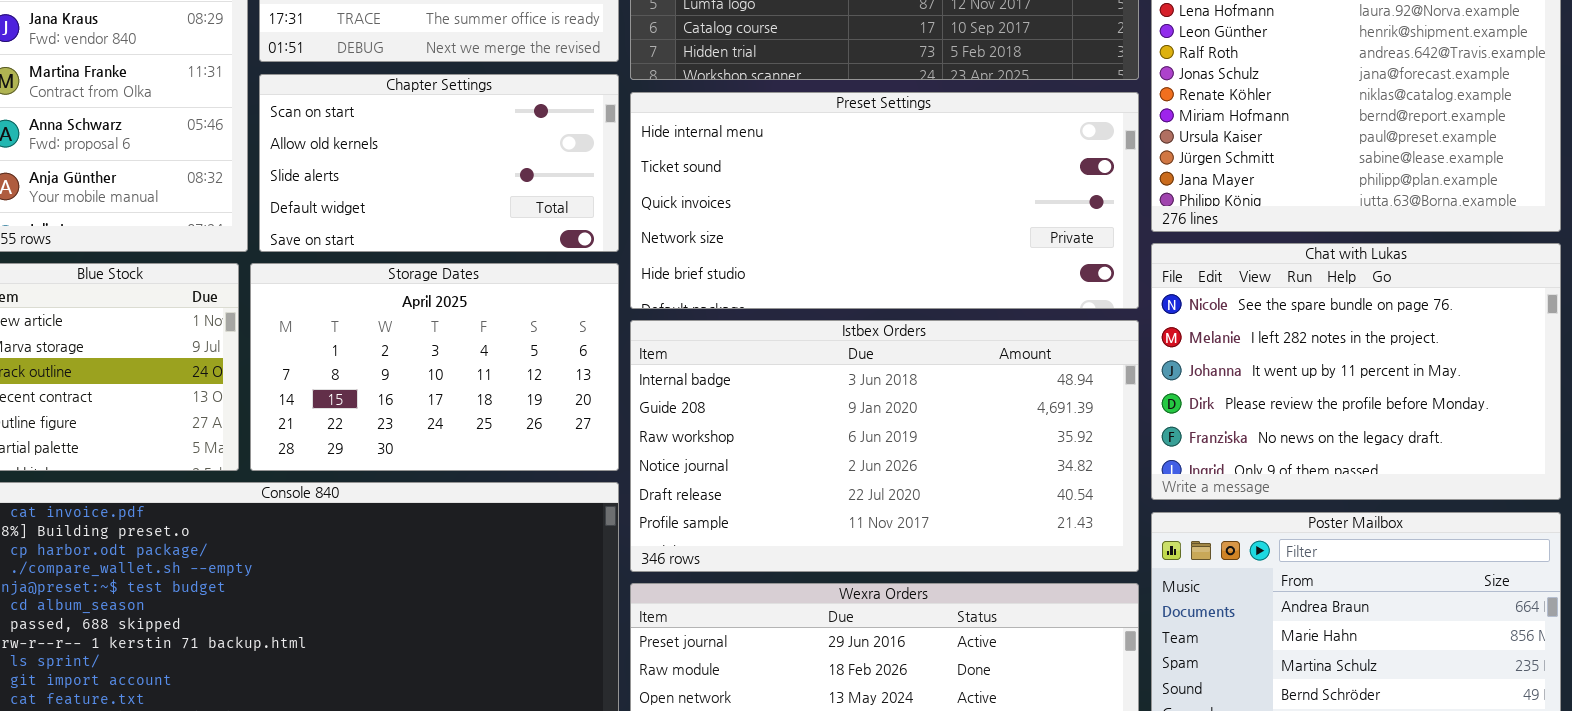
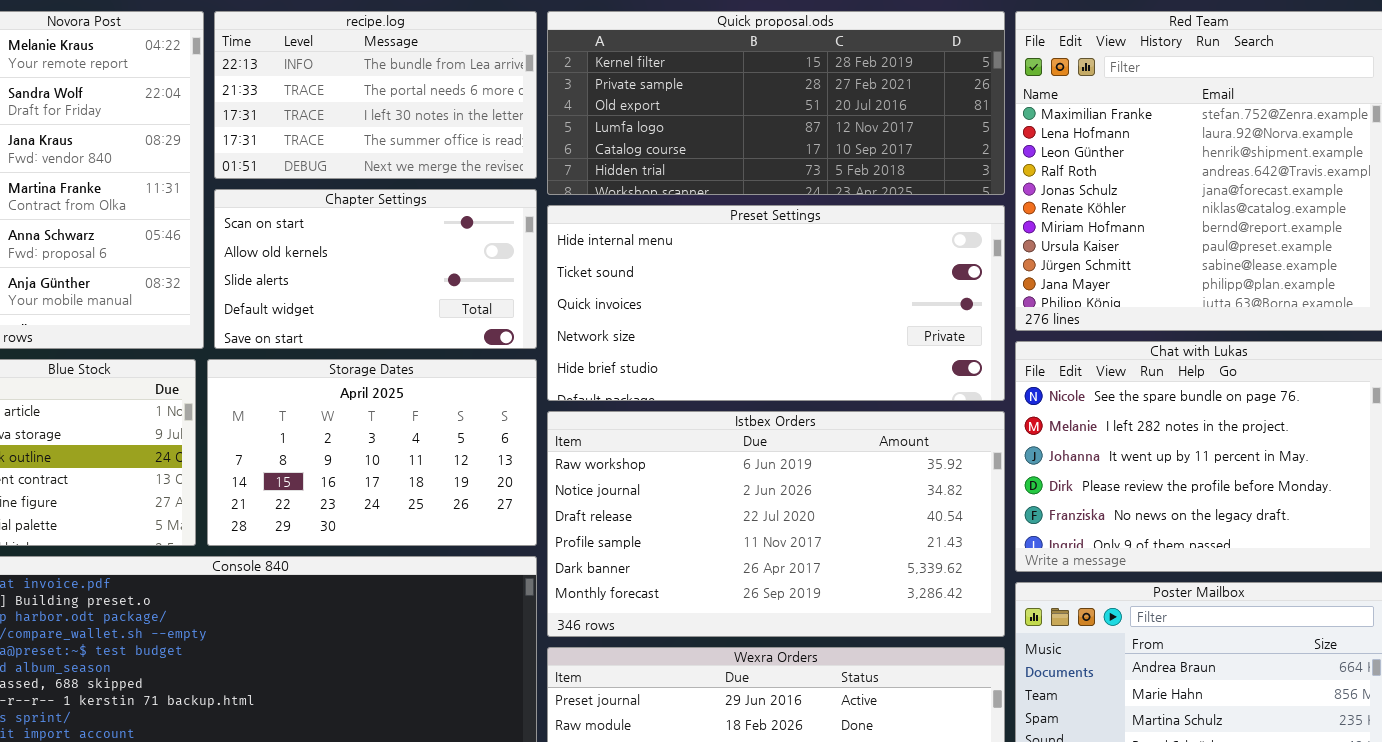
Istbex Orders: [630,320,1139,572] -> [547,411,1005,637], scrolled down 2 rows

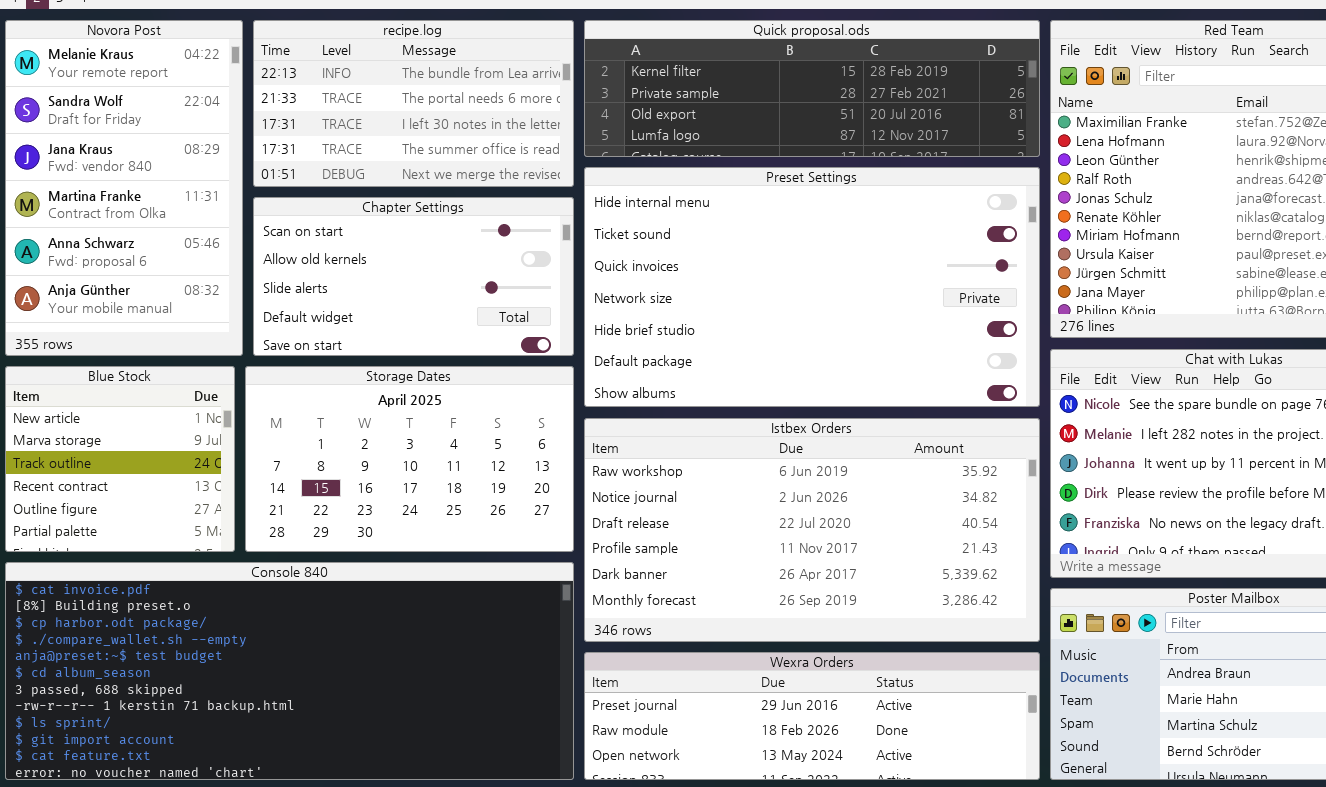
Quick proposal.ods: [547,11,1005,195] -> [584,20,1040,157], resized
Preset Settings: [547,205,1005,401] -> [584,167,1040,407], resized

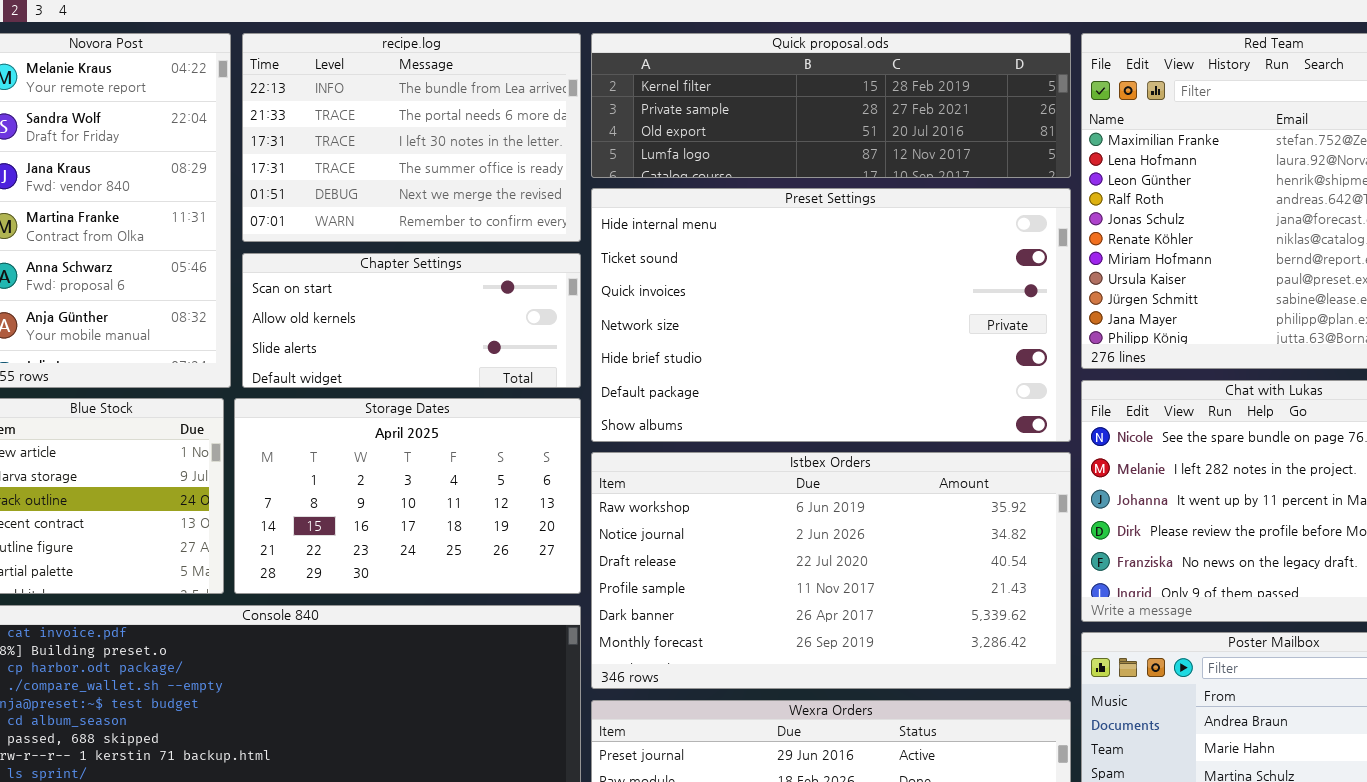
recipe.log: [253,20,574,187] -> [242,33,581,242], resized
Chapter Settings: [253,197,574,356] -> [242,253,581,388], resized

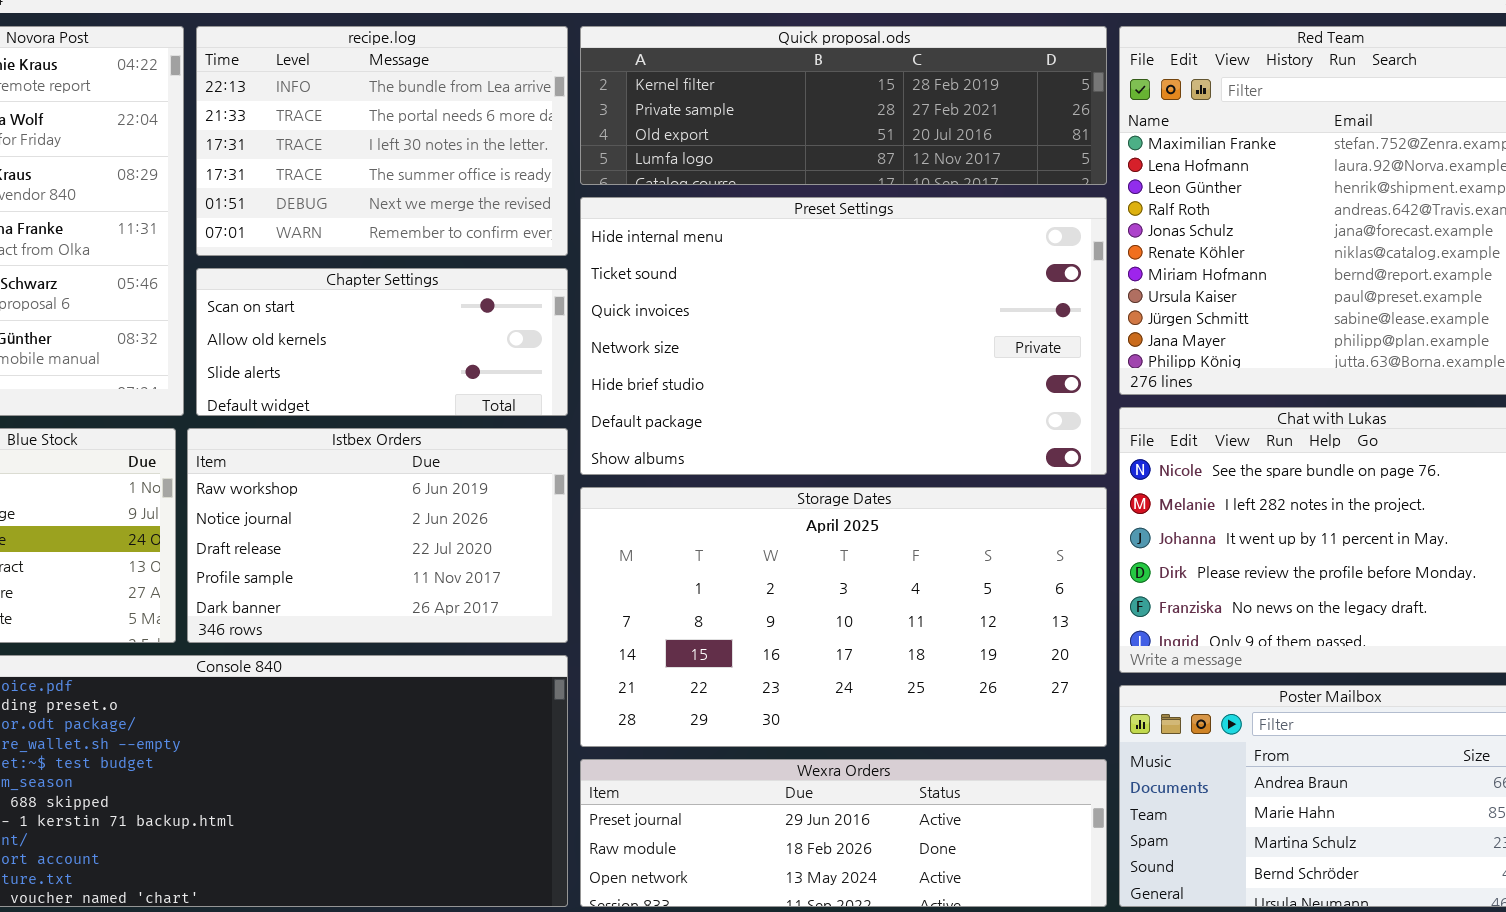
Storage Dates: [234,398,581,594] -> [580,487,1107,747], moved, resized
Istbex Orders: [591,452,1071,689] -> [187,428,568,643], moved, resized

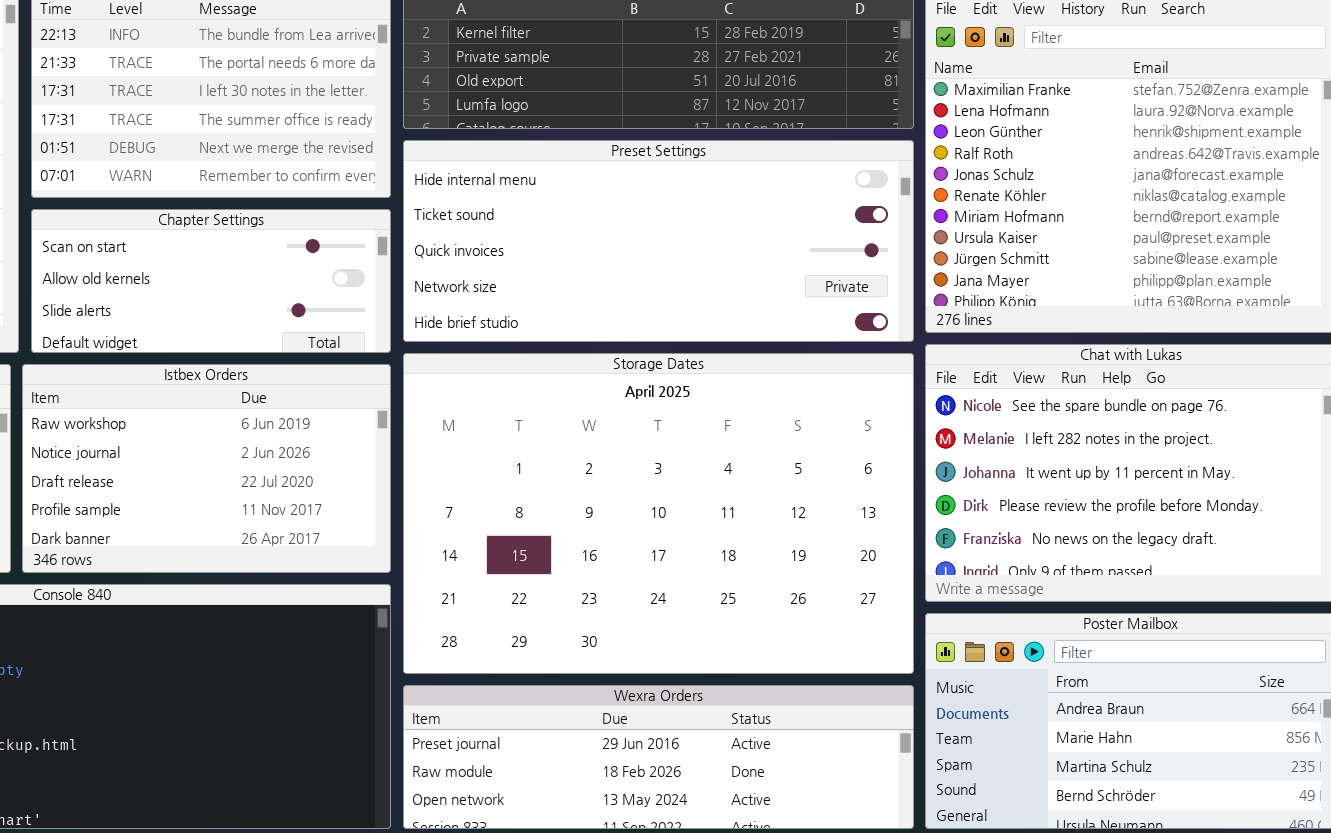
Preset Settings: [580,197,1107,475] -> [403,140,914,342], resized
Storage Dates: [580,487,1107,747] -> [403,353,914,674], resized

